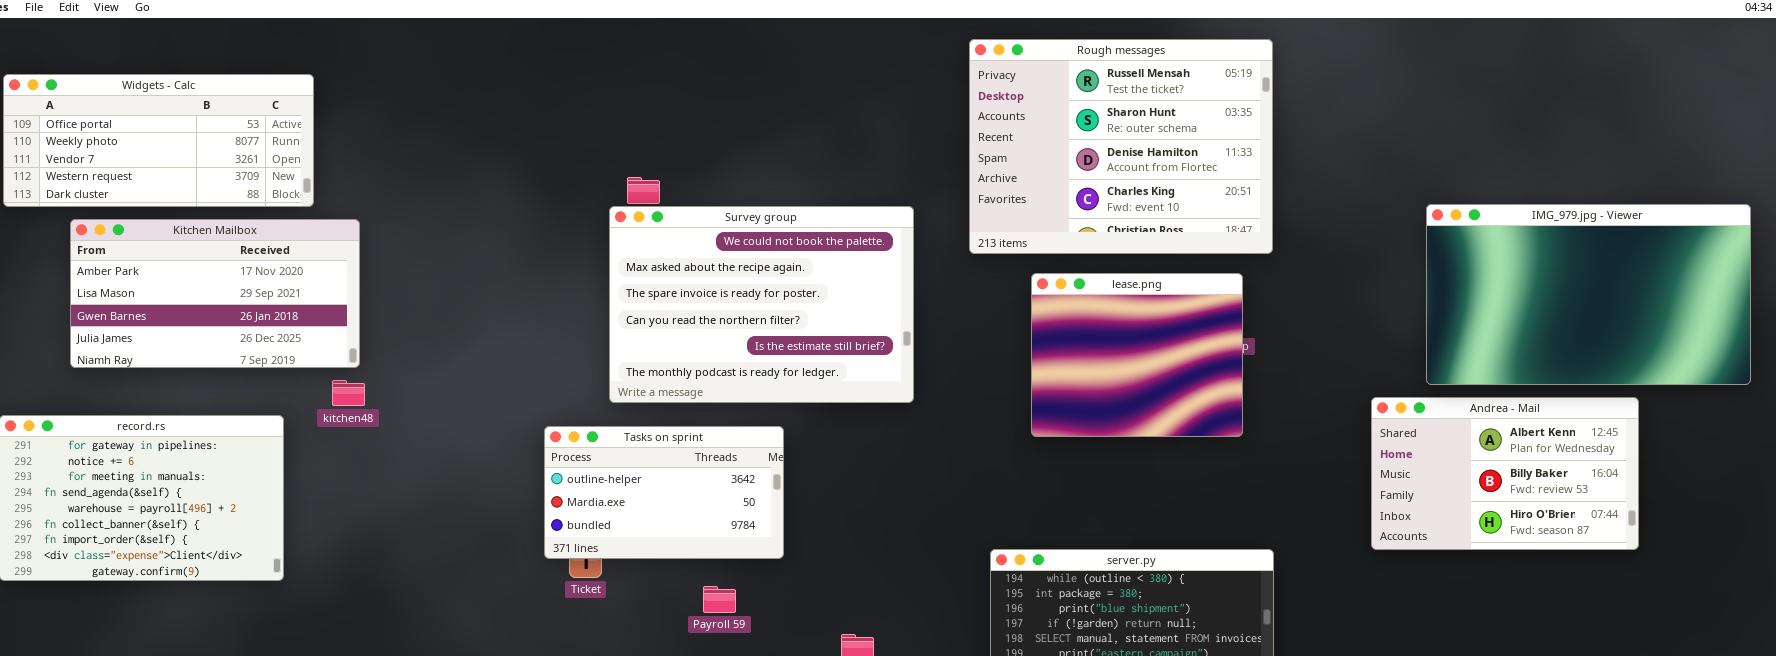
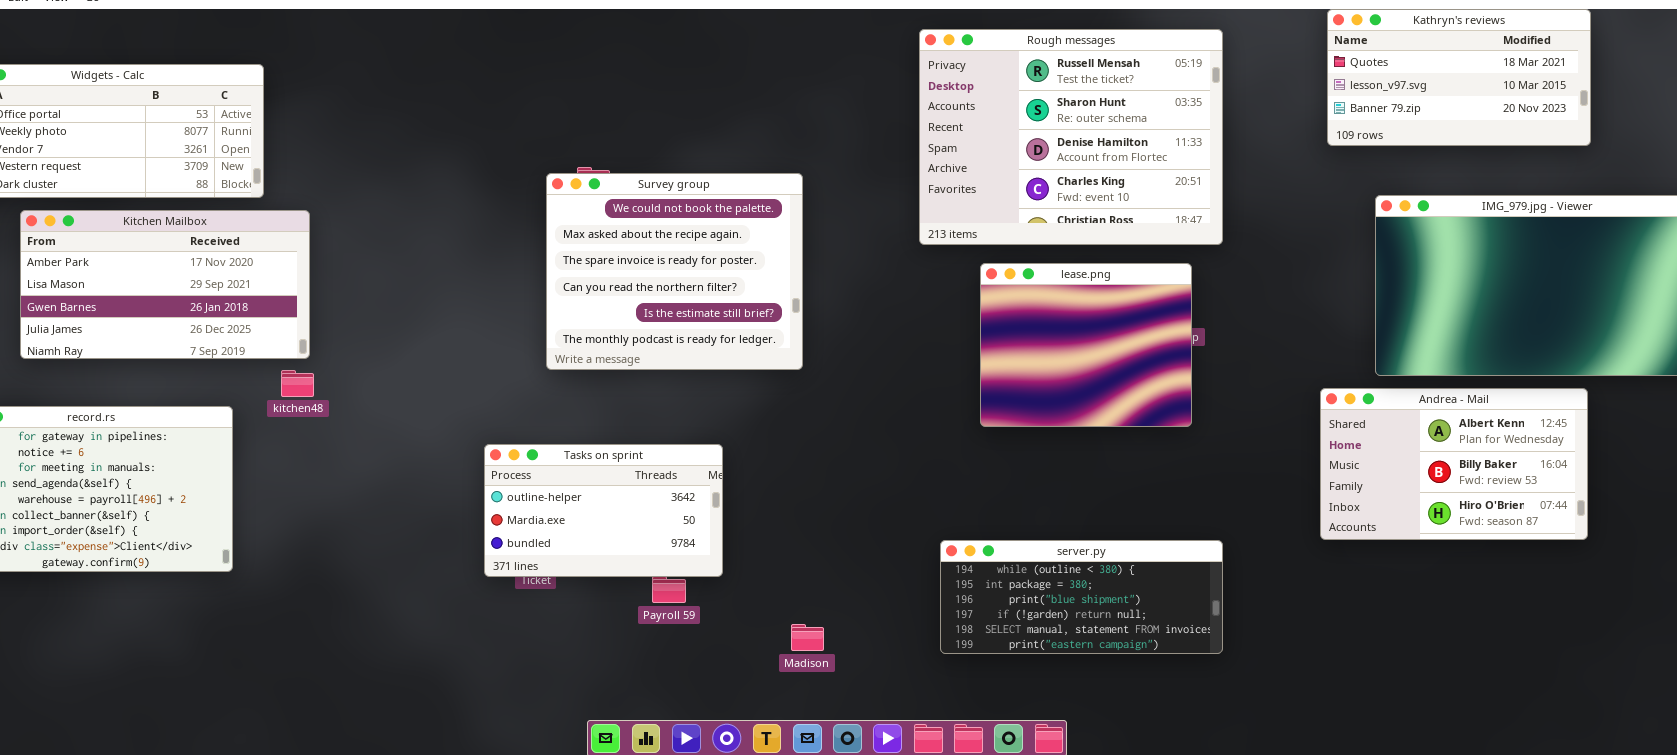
Kathryn's reviews: none -> [1327,9,1591,146], opened
Survey group: [609,206,914,403] -> [546,173,803,370], moved, resized
Tasks on sprint: [544,426,784,559] -> [484,444,723,577], moved

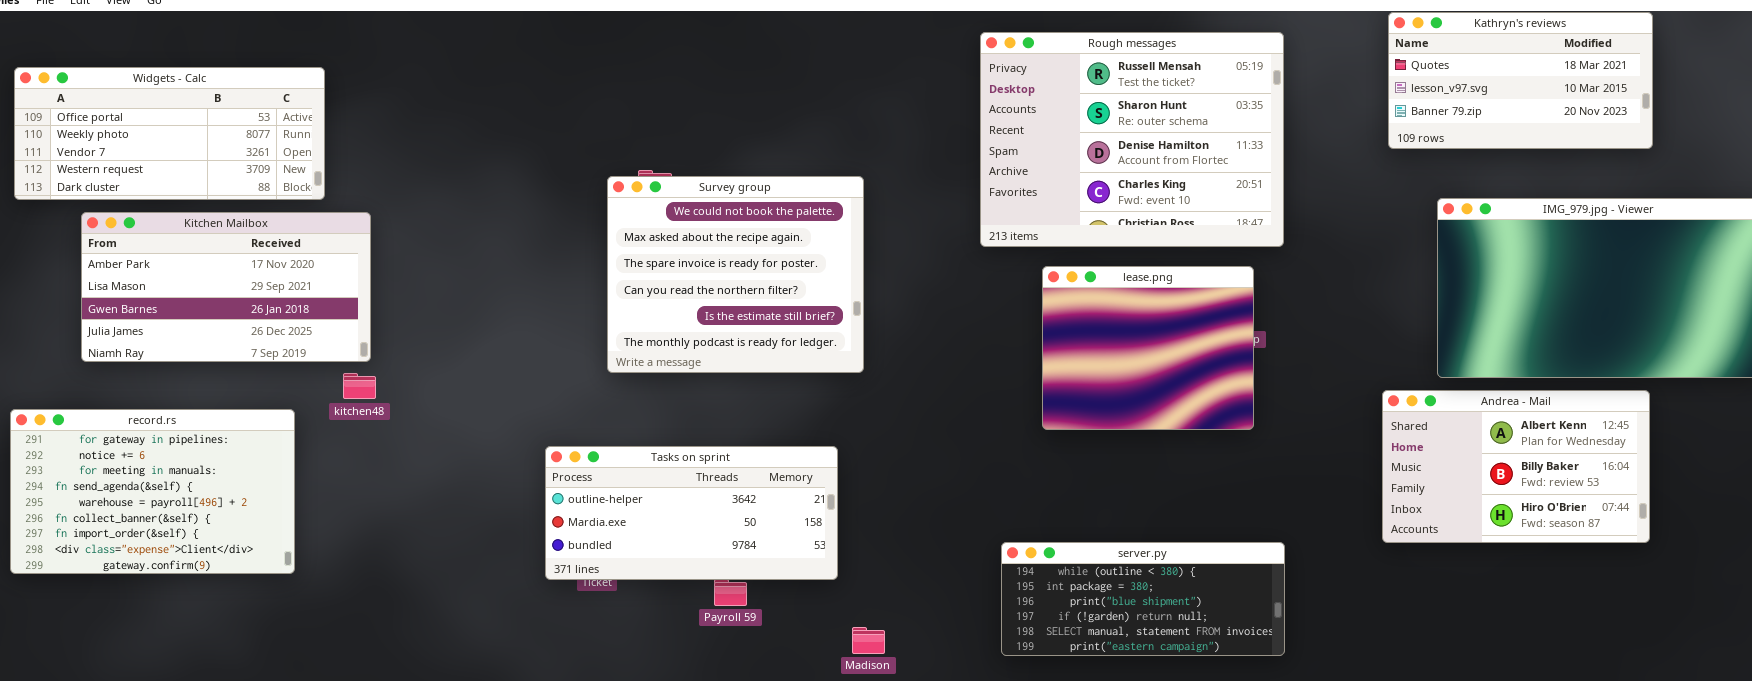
Tasks on sprint: [484,444,723,577] -> [545,446,838,580], resized

